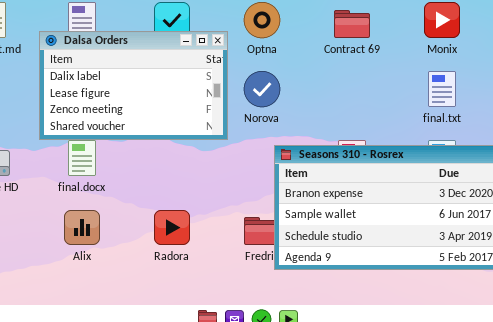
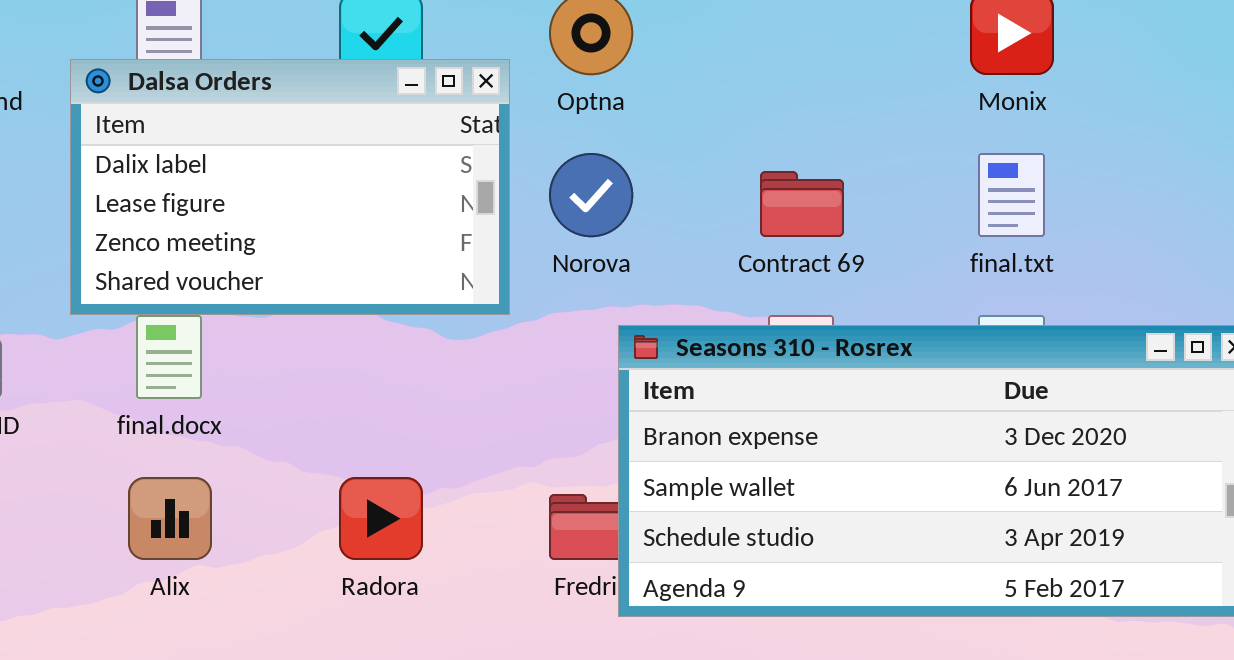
Contract 69: [334,10,370,38] -> [760,171,844,237], moved

